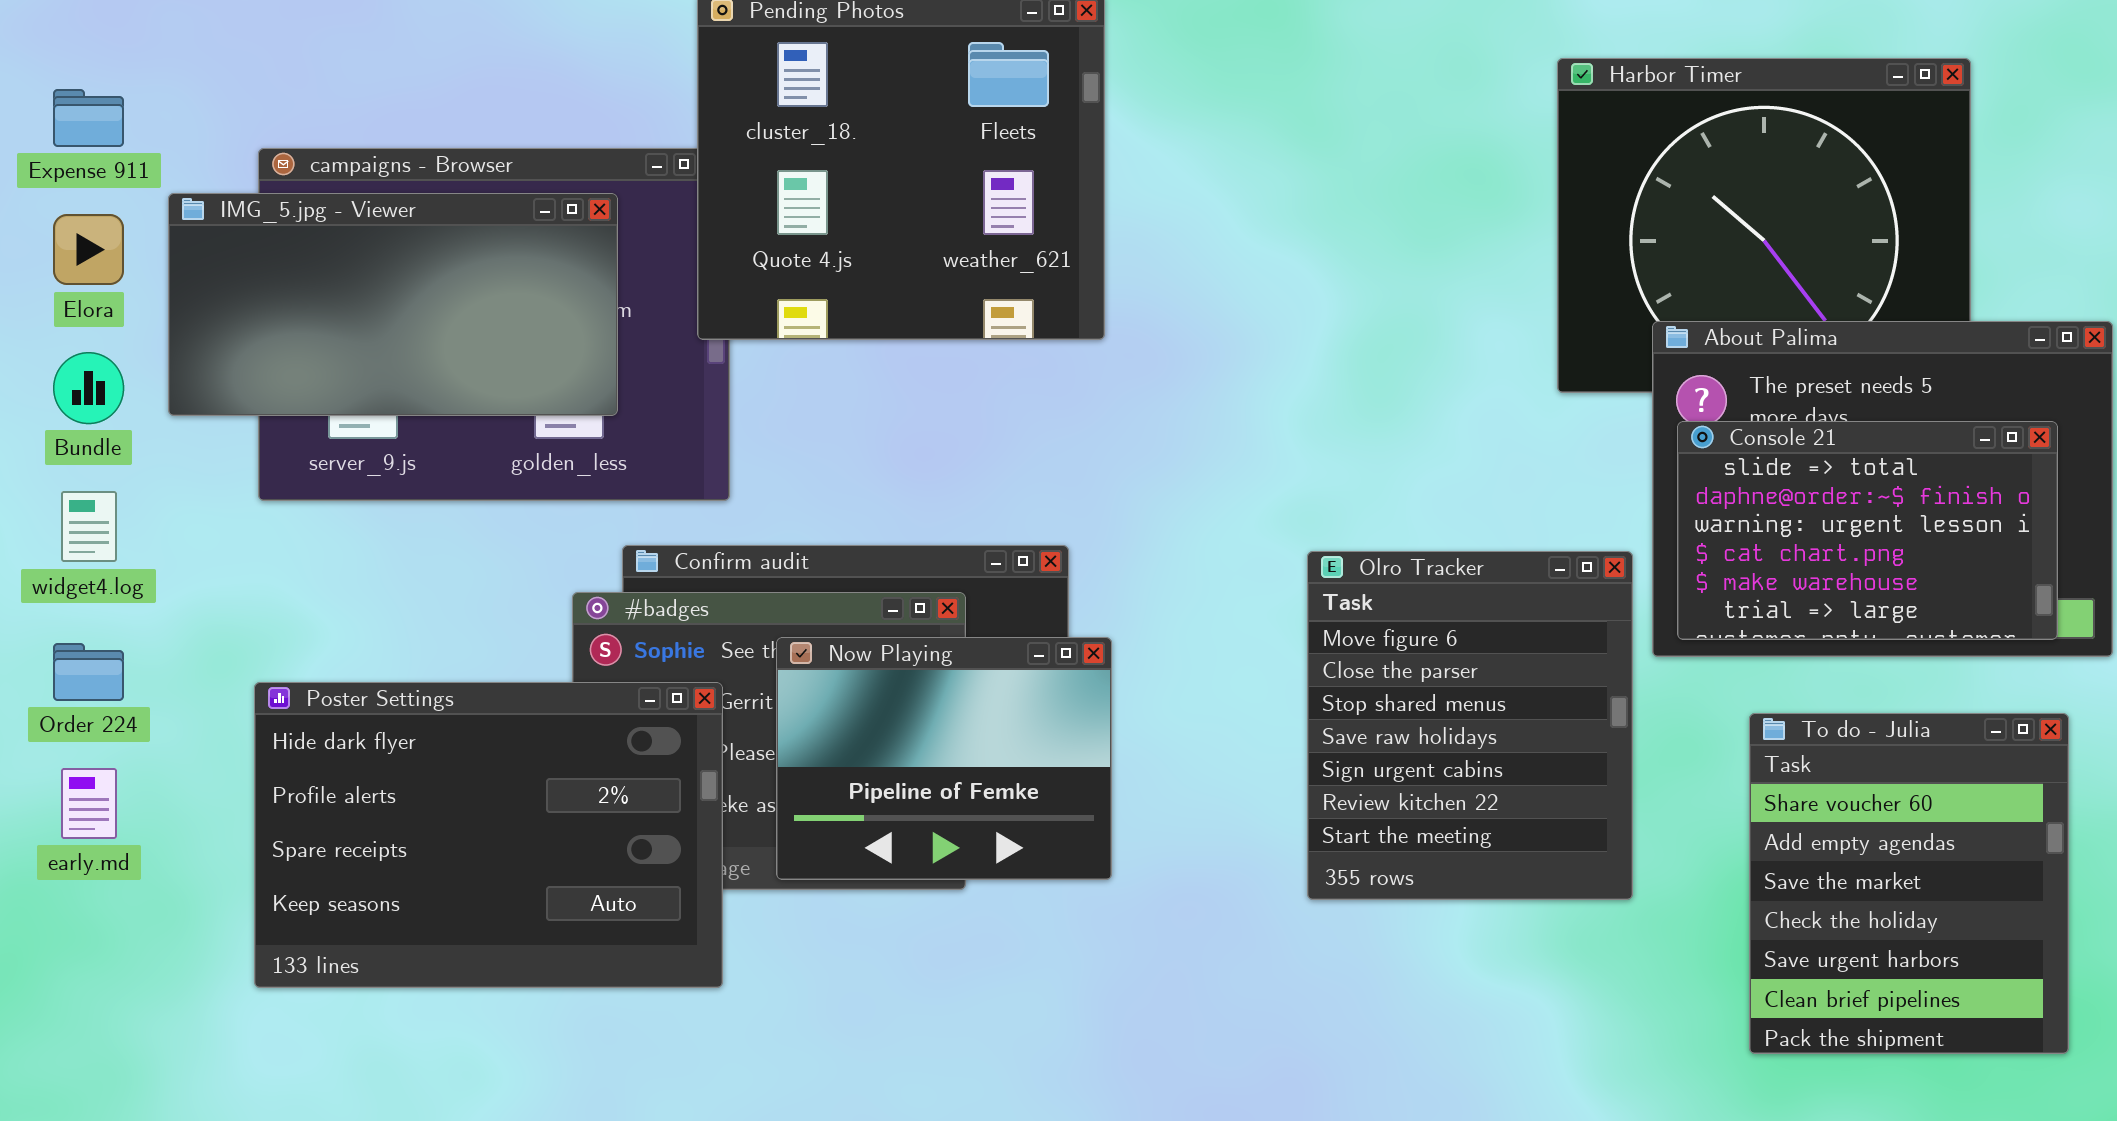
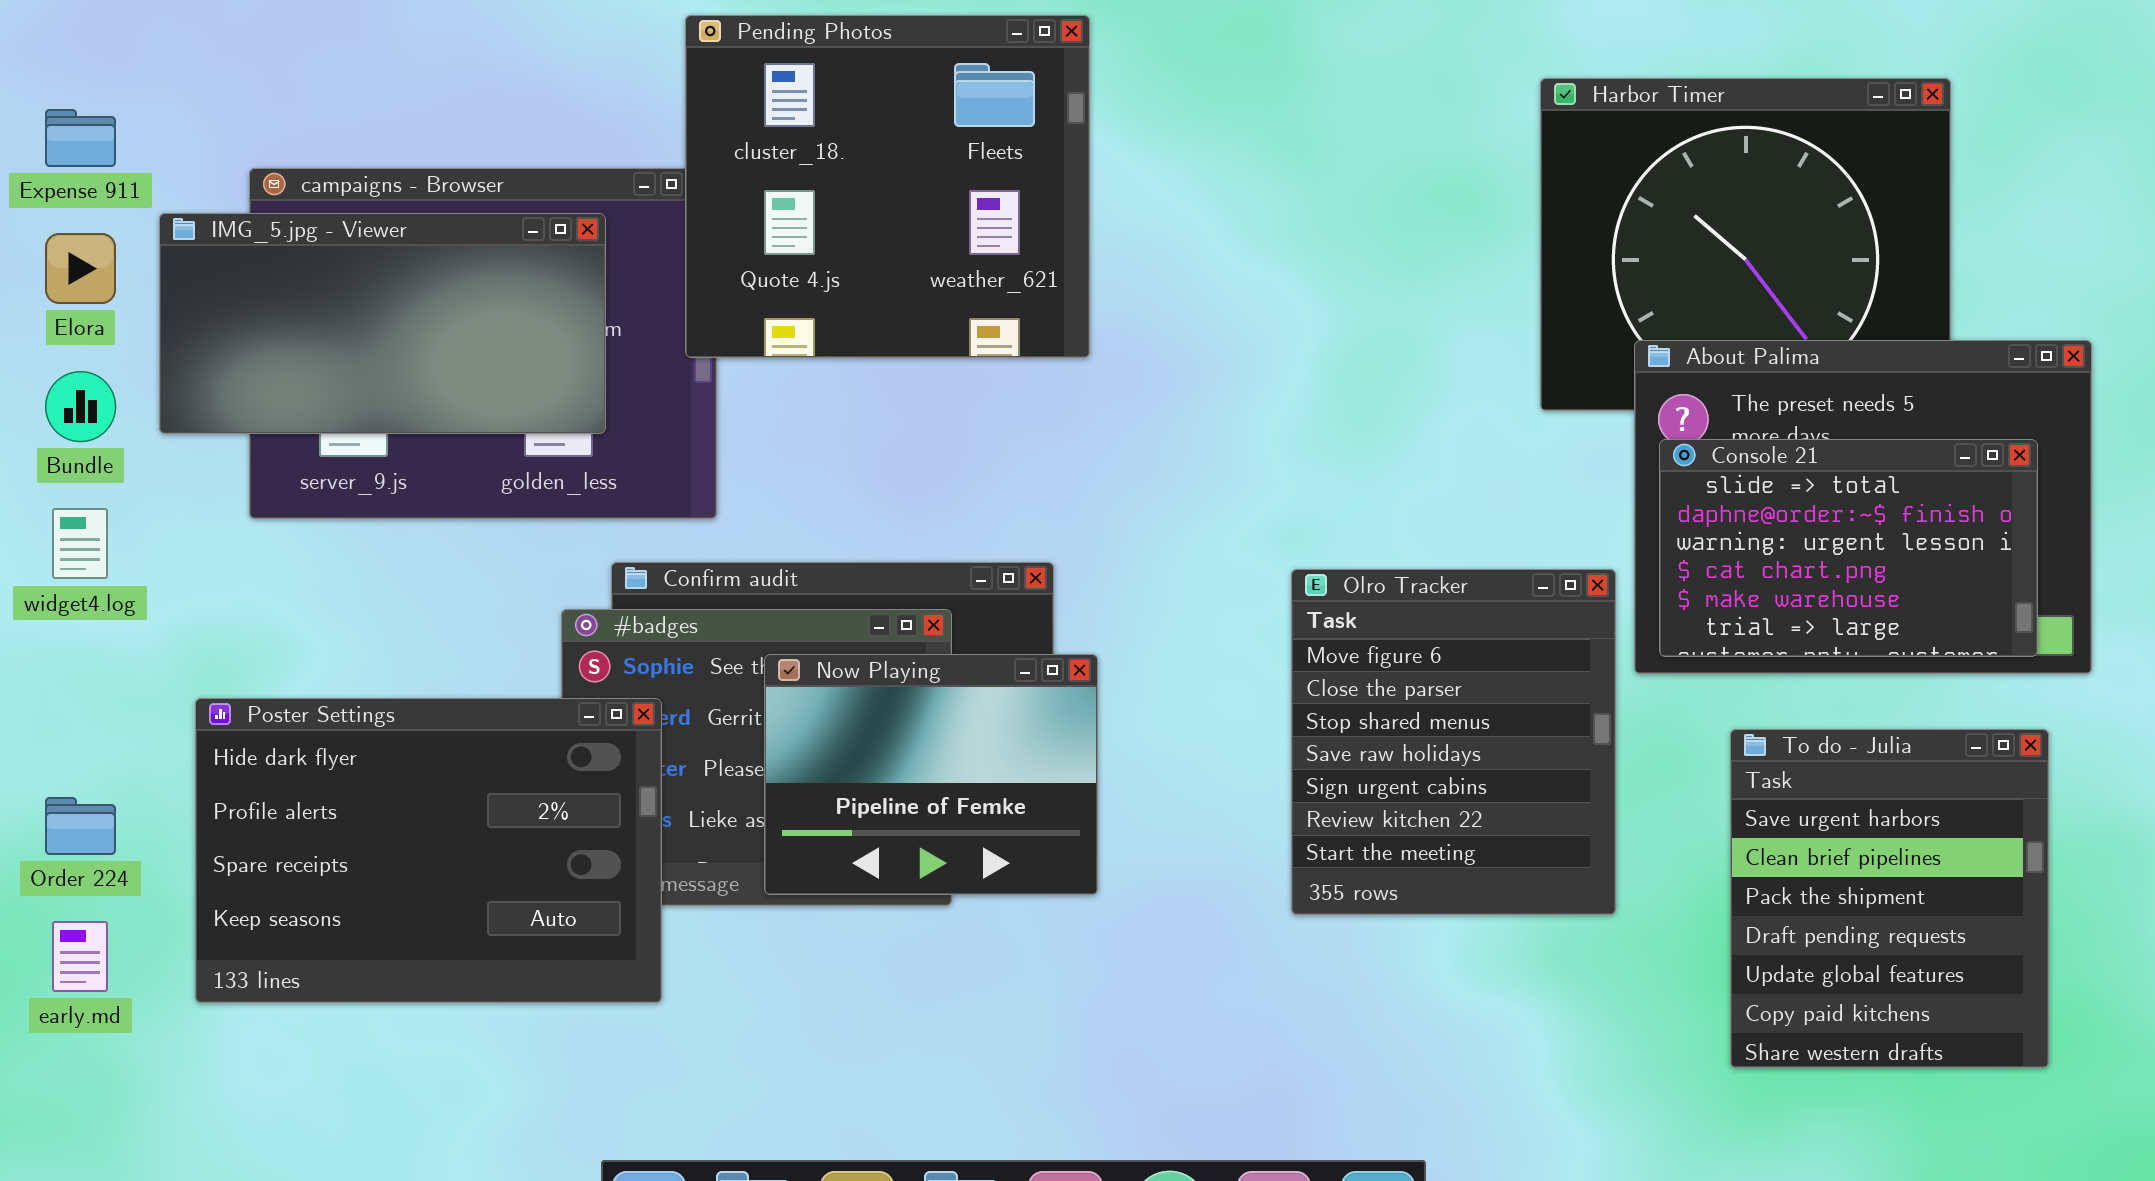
Order 224: [53,643,124,701] -> [45,797,116,855], moved
Poster Settings: [254,682,723,988] -> [195,698,662,1003], moved
To do - Julia: [1749,713,2069,1054] -> [1730,729,2049,1068], scrolled down 4 rows
early.md: [61,768,117,839] -> [52,921,108,992], moved

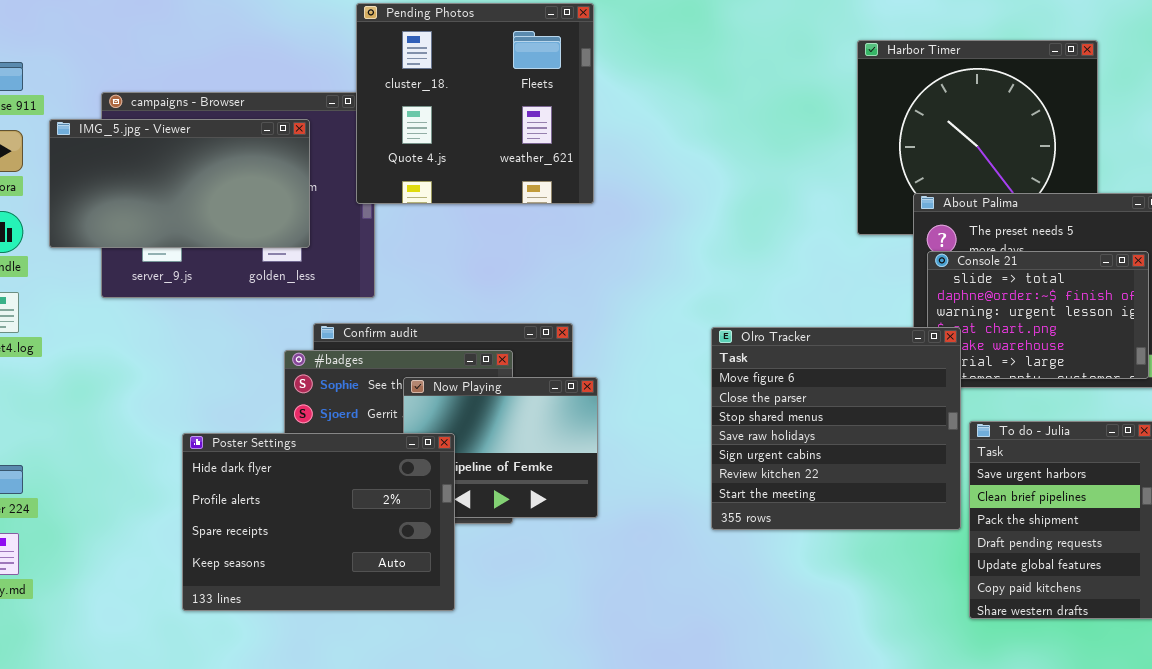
Olro Tracker: [1291,569,1616,915] -> [711,327,961,530], resized
Poster Settings: [195,698,662,1003] -> [182,433,455,611], moved

